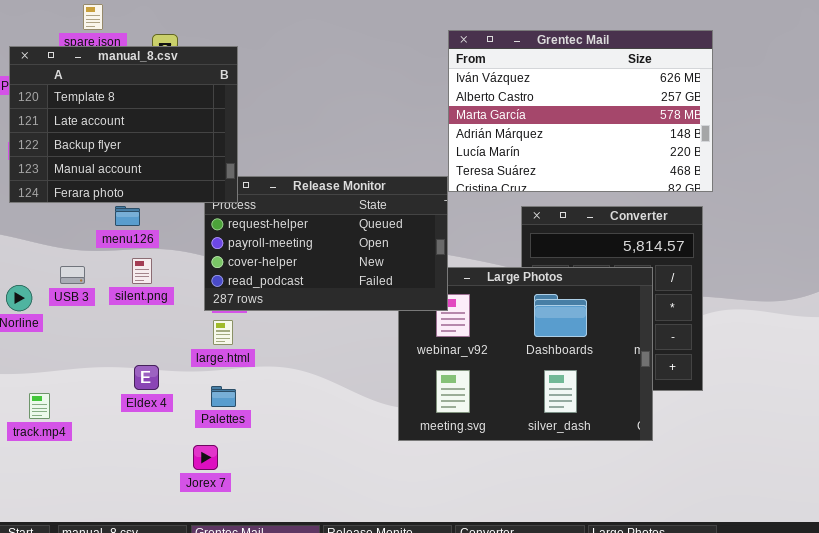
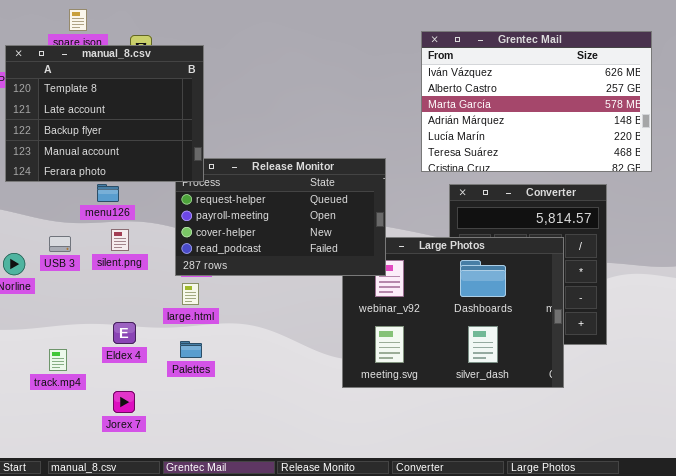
Grentec Mail: [448,30,713,192] -> [421,31,652,172], moved
track.mp4: [29,393,50,419] -> [49,349,67,371], moved
Jorex 7: [193,445,218,470] -> [113,391,135,413], moved

